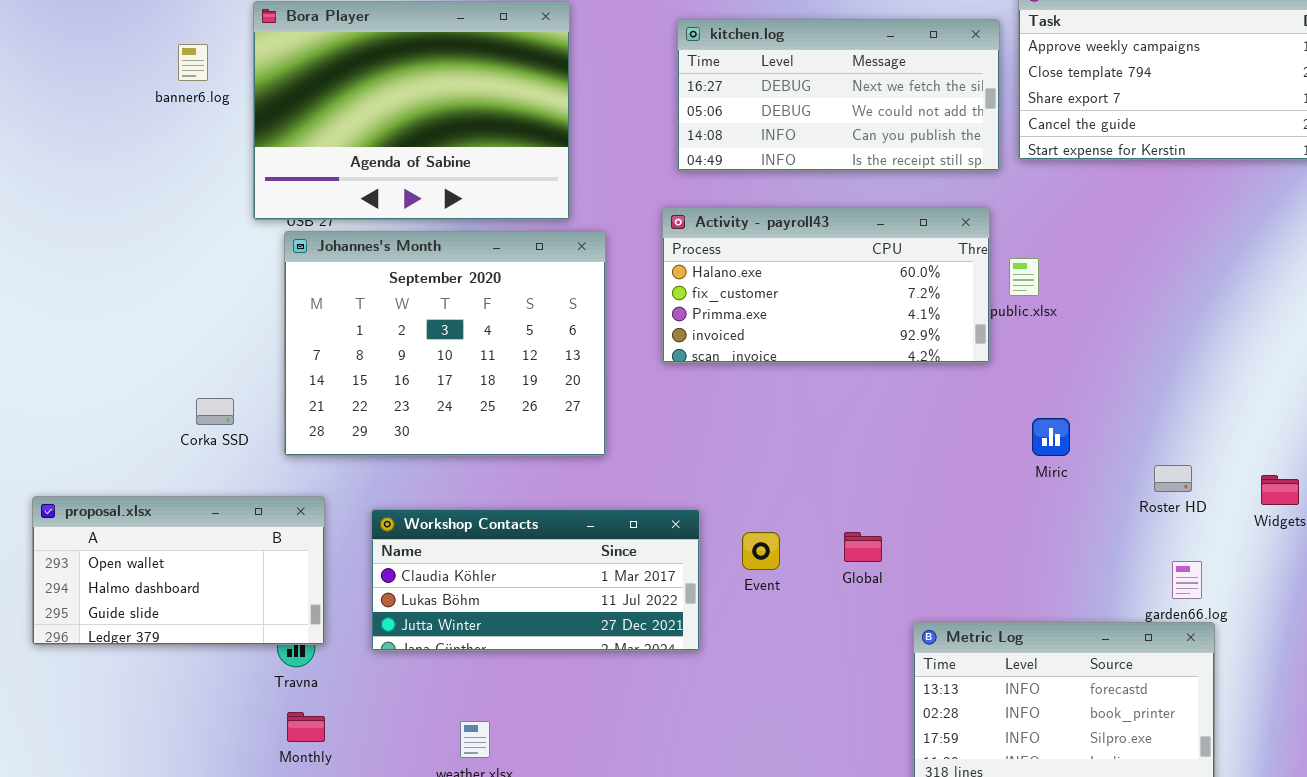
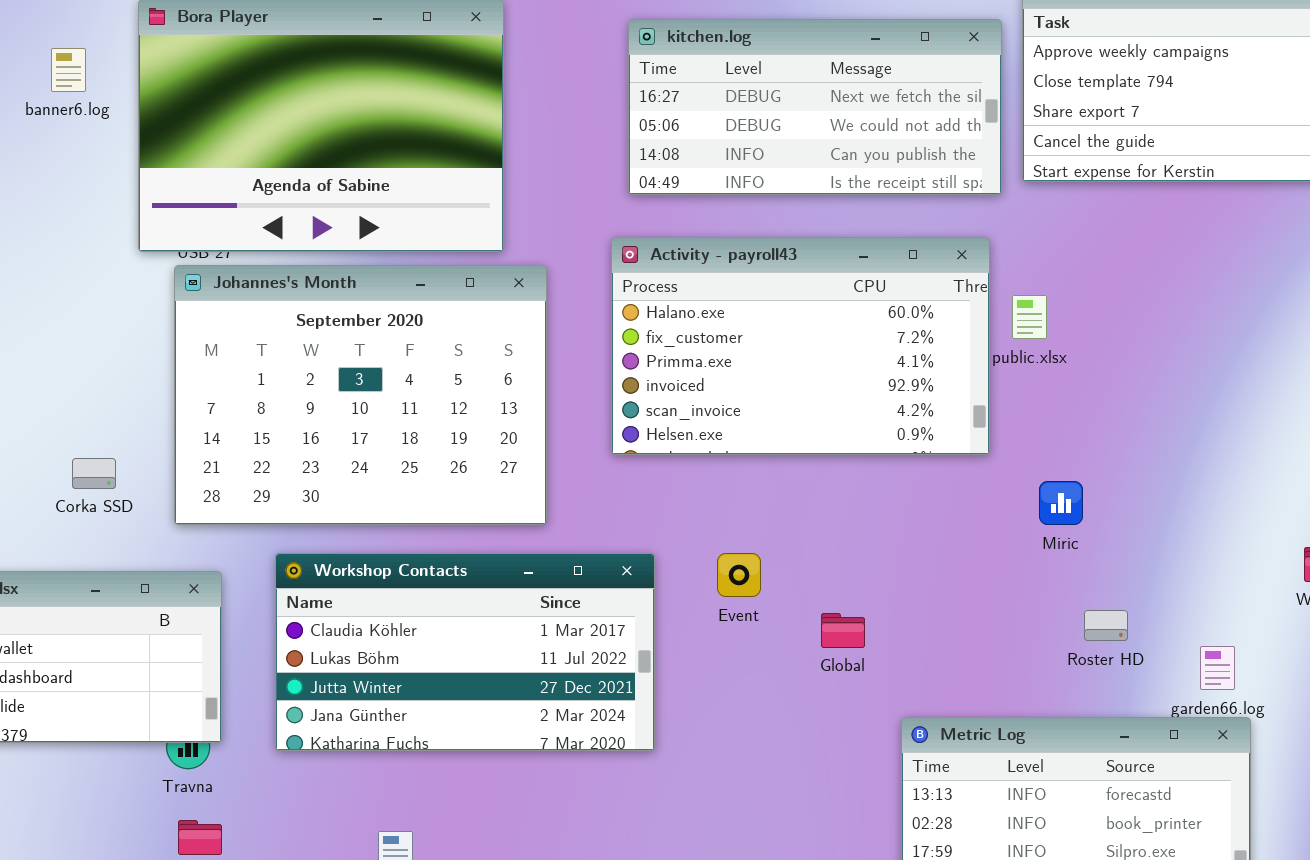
Activity - payroll43: [662,207,990,363] -> [611,237,990,455], resized
Roster HD: [1154,465,1192,492] -> [1084,610,1128,641], moved
Workshop Contacts: [371,509,700,651] -> [275,553,655,751], resized
Event: [742,532,780,570] -> [717,553,761,597], moved

